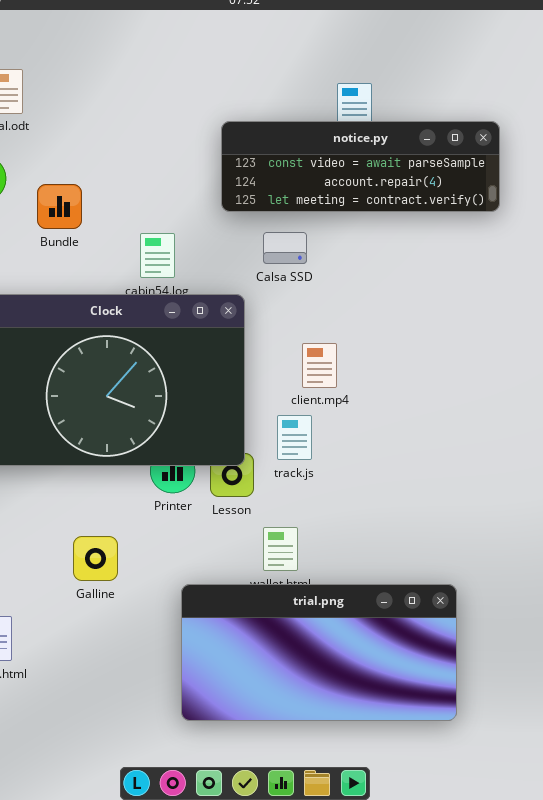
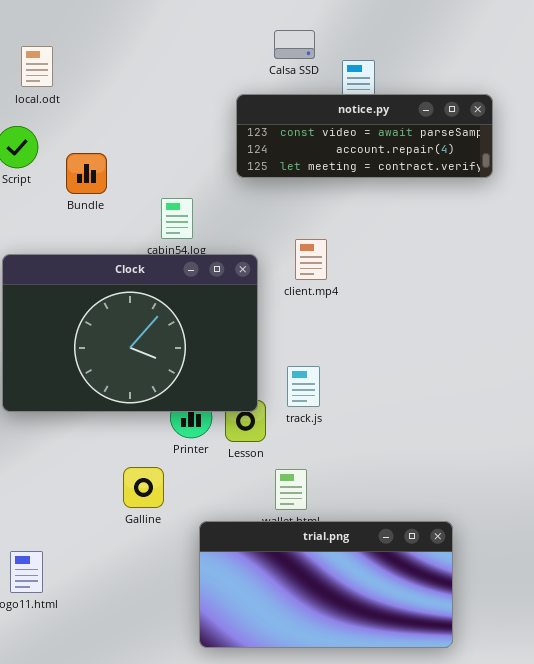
Calsa SSD: [263,232,307,264] -> [274,30,315,59], moved
client.mp4: [302,343,337,388] -> [295,239,327,280], moved
Galline: [73,536,118,581] -> [123,467,164,508], moved

